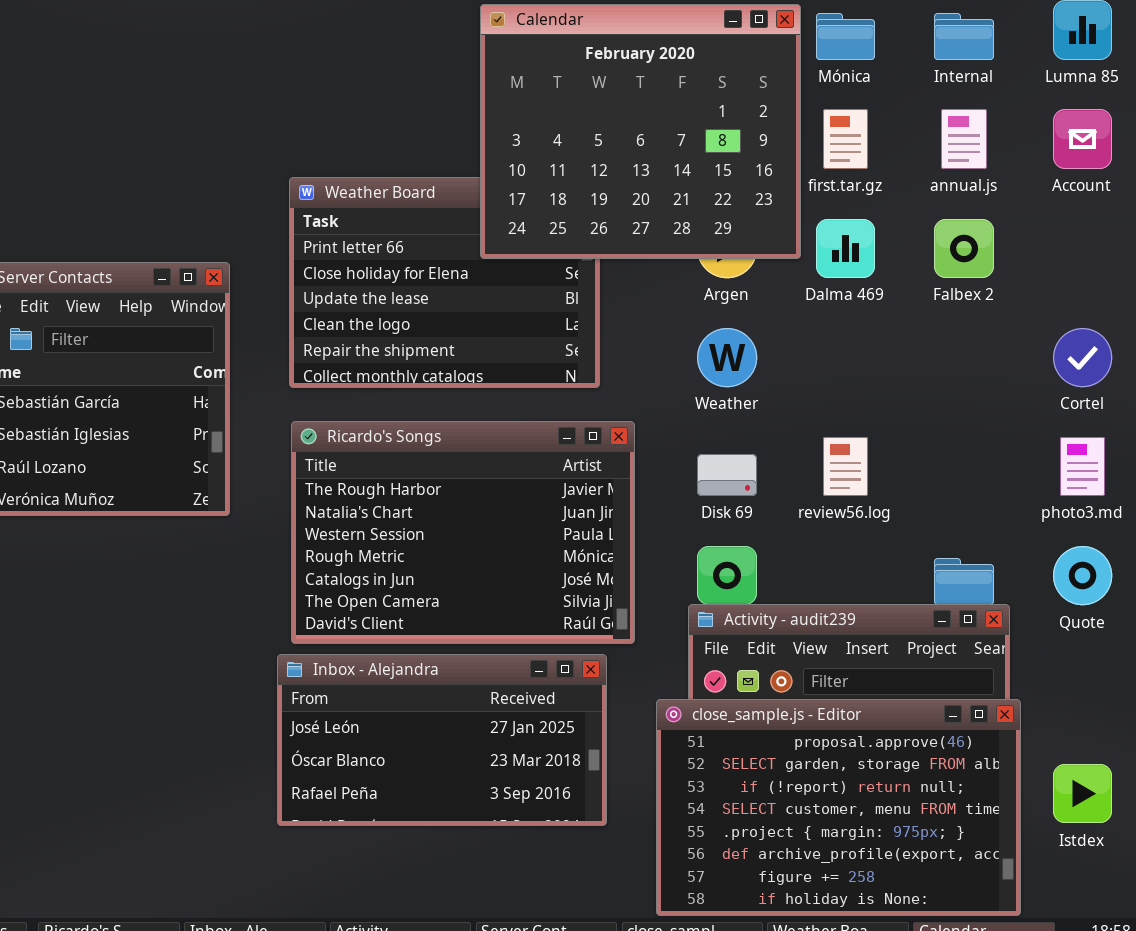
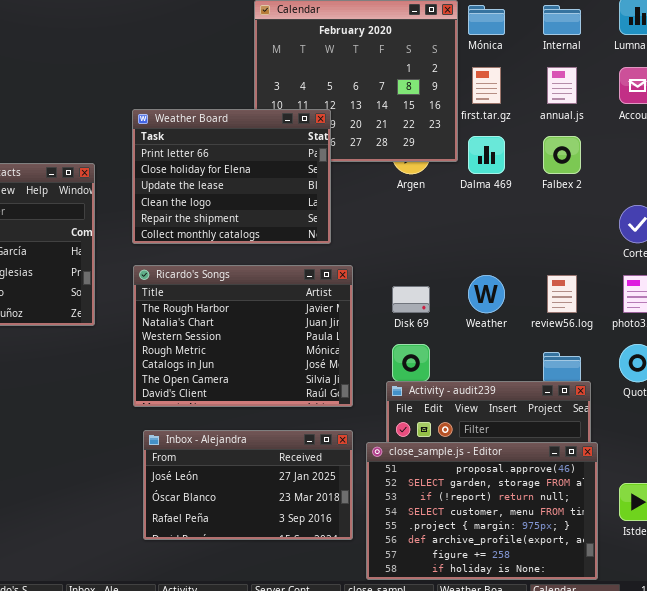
Weather Board: [289,177,600,388] -> [132,109,331,244], raised
Weather: [697,328,757,387] -> [468,275,505,313], moved
review56.log: [823,437,868,496] -> [547,275,577,313], moved
Inbox - Alejandra: [277,654,607,826] -> [143,430,353,540], moved

